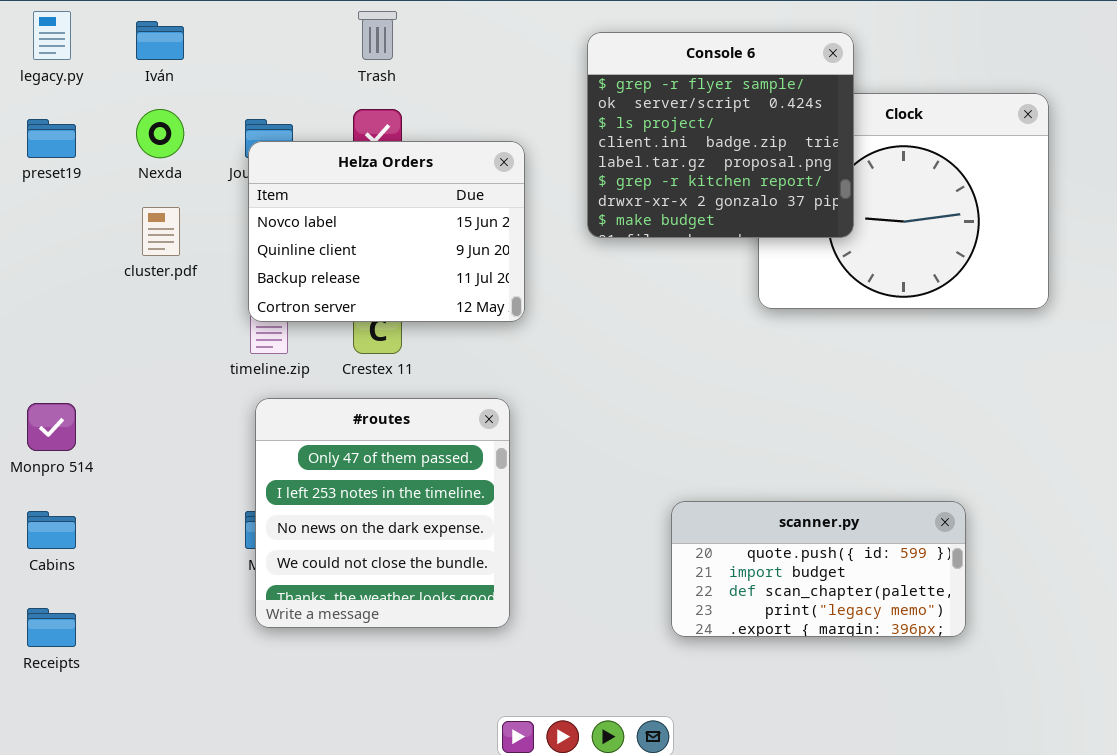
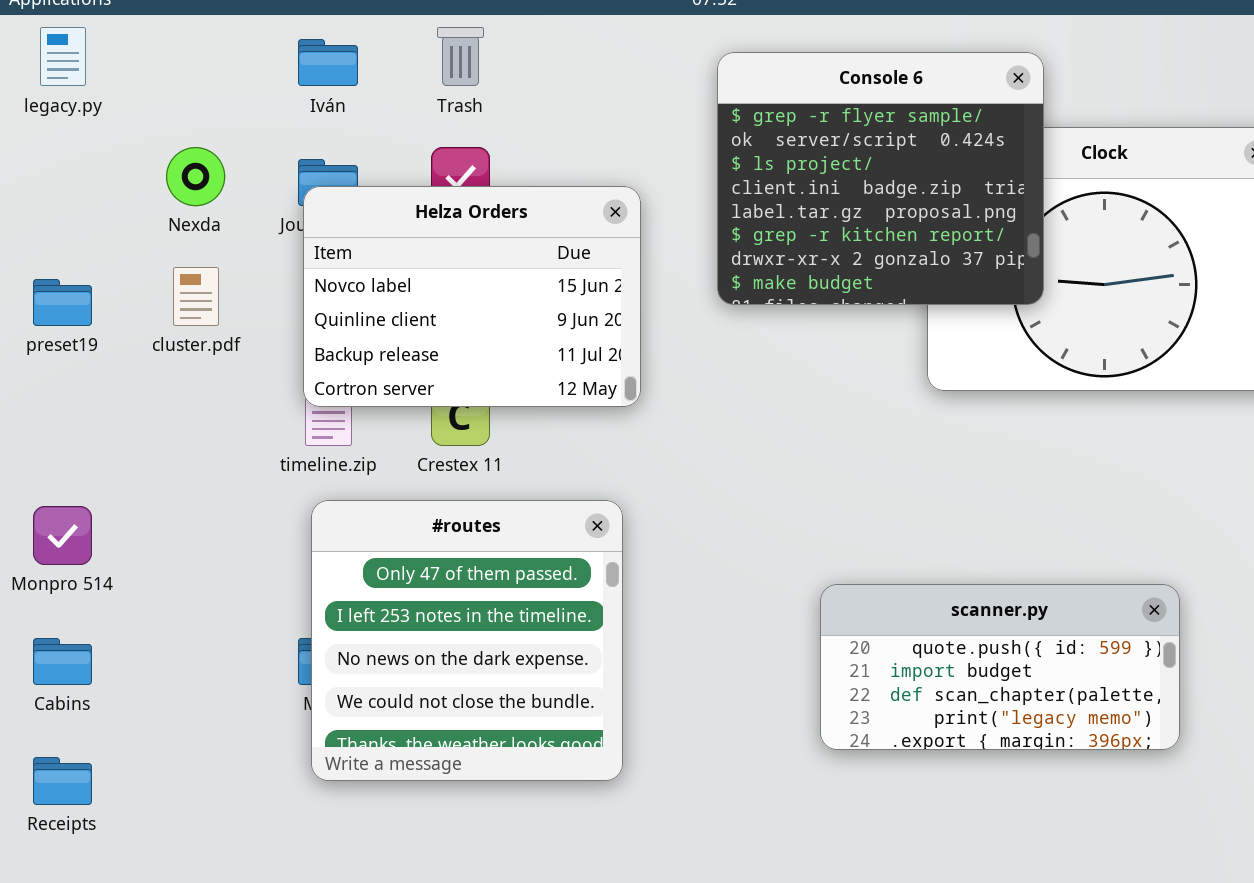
Iván: [136,21,184,60] -> [298,39,358,86], moved
preset19: [27,119,76,158] -> [33,279,92,326], moved
scanner.py: [671,501,966,637] -> [820,584,1180,750], moved

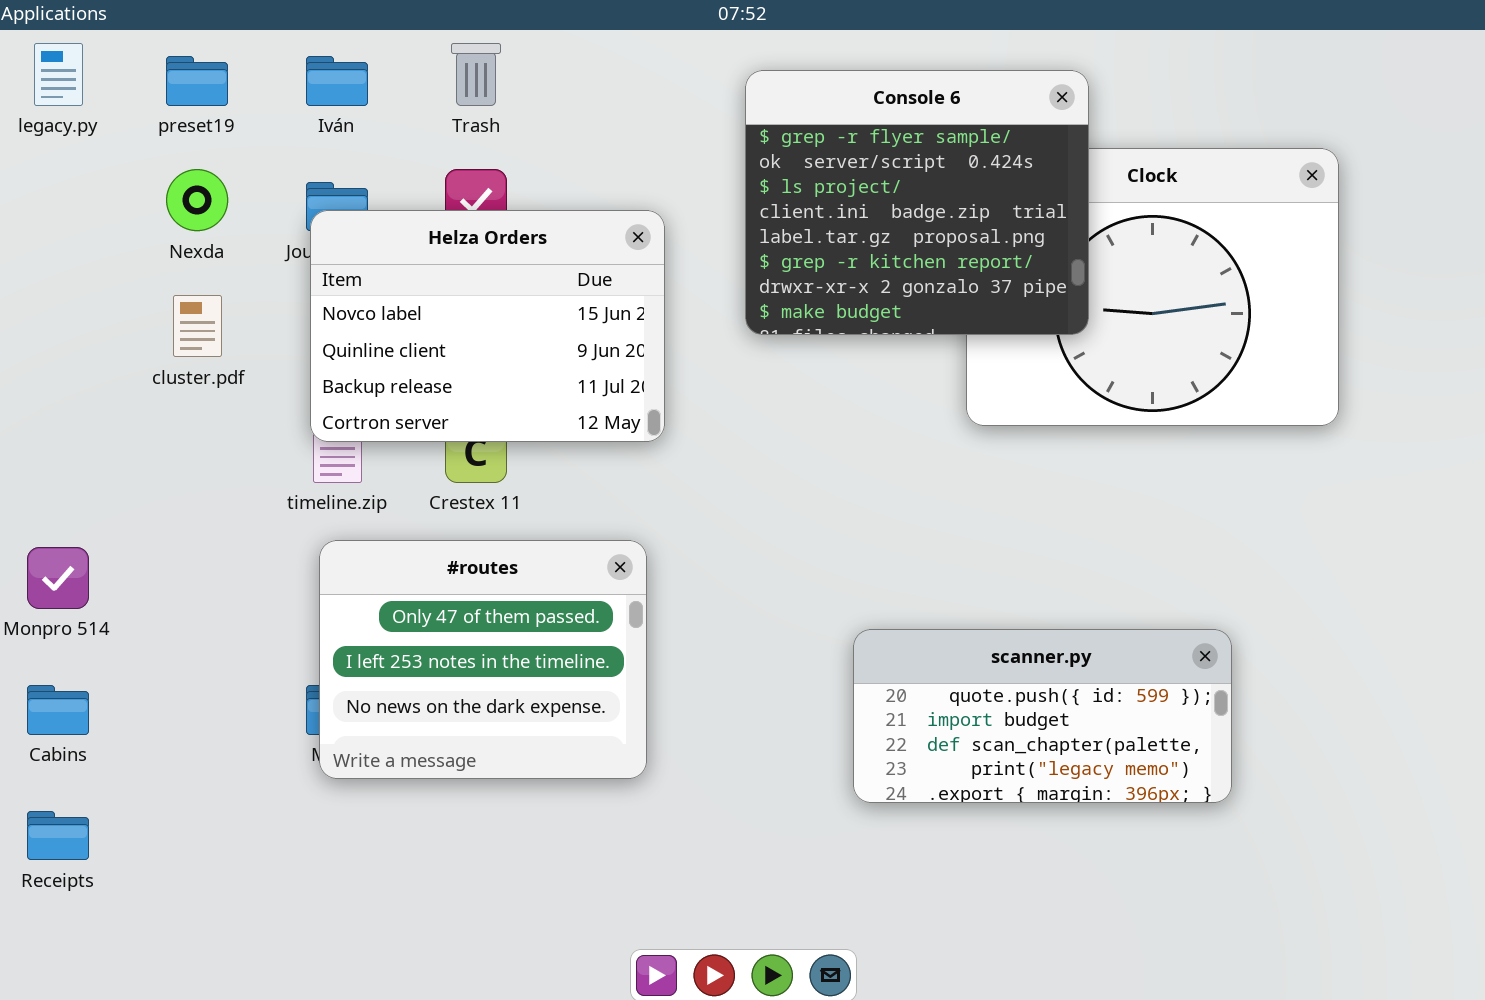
preset19: [33,279,92,326] -> [166,56,228,106], moved
#routes: [311,500,623,781] -> [319,540,647,779], resized

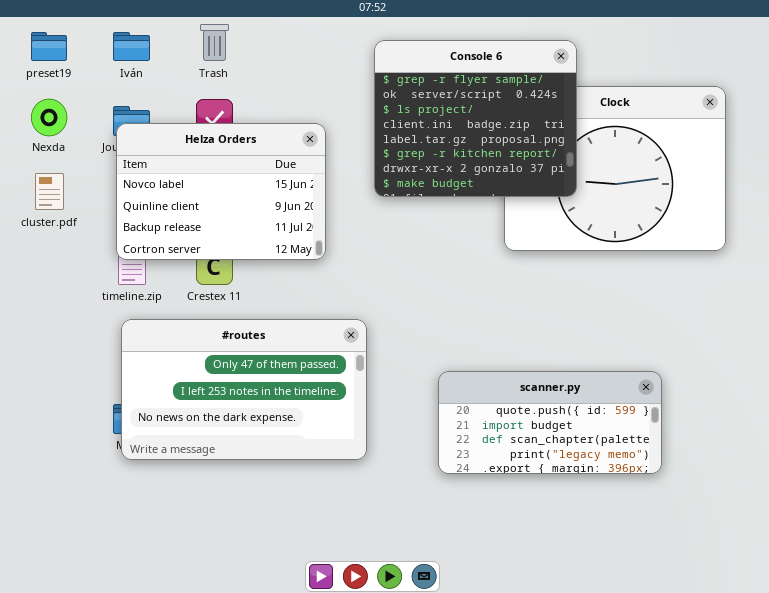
#routes: [319,540,647,779] -> [121,319,367,460], resized

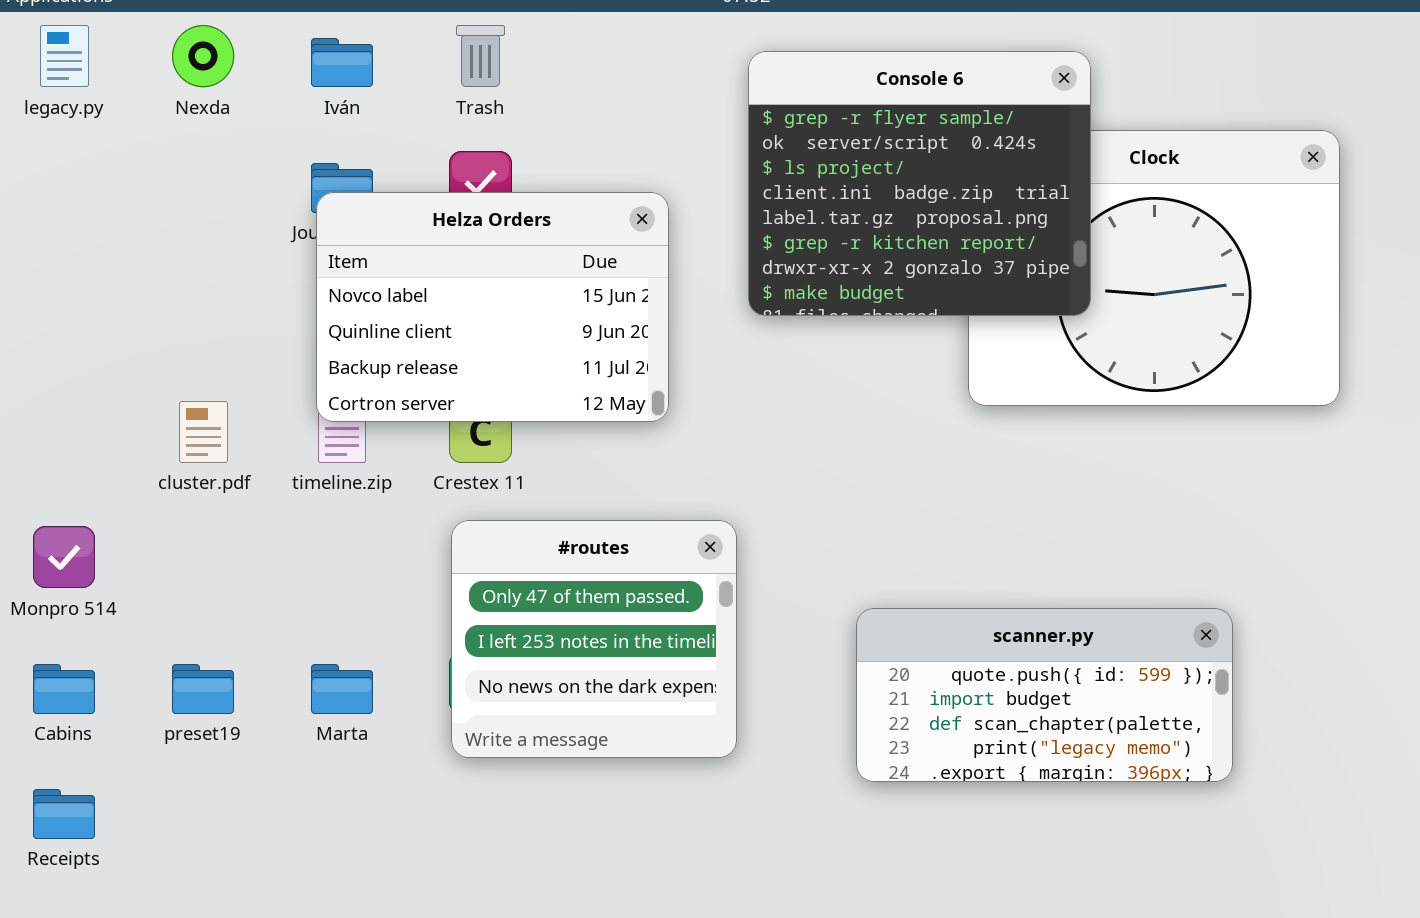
preset19: [31,32,67,61] -> [172,664,234,714], moved
Nexda: [31,99,67,136] -> [172,25,234,87], moved
cluster.pdf: [35,173,64,210] -> [179,401,228,463], moved
#routes: [121,319,367,460] -> [451,520,737,758], resized

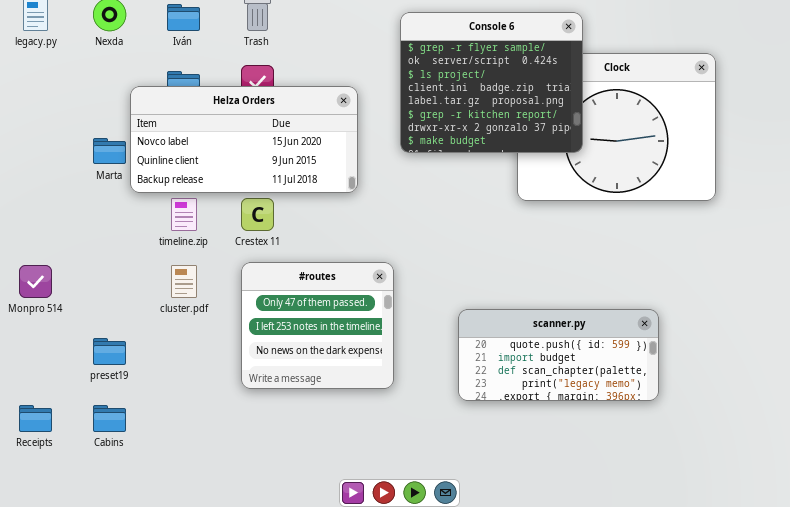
Helza Orders: [316,192,669,422] -> [130,86,358,193], resized
cluster.pdf: [179,401,228,463] -> [171,265,197,298], moved
Cabins: [33,664,95,714] -> [93,405,126,432], moved
Marta: [311,664,373,714] -> [93,138,126,164], moved

